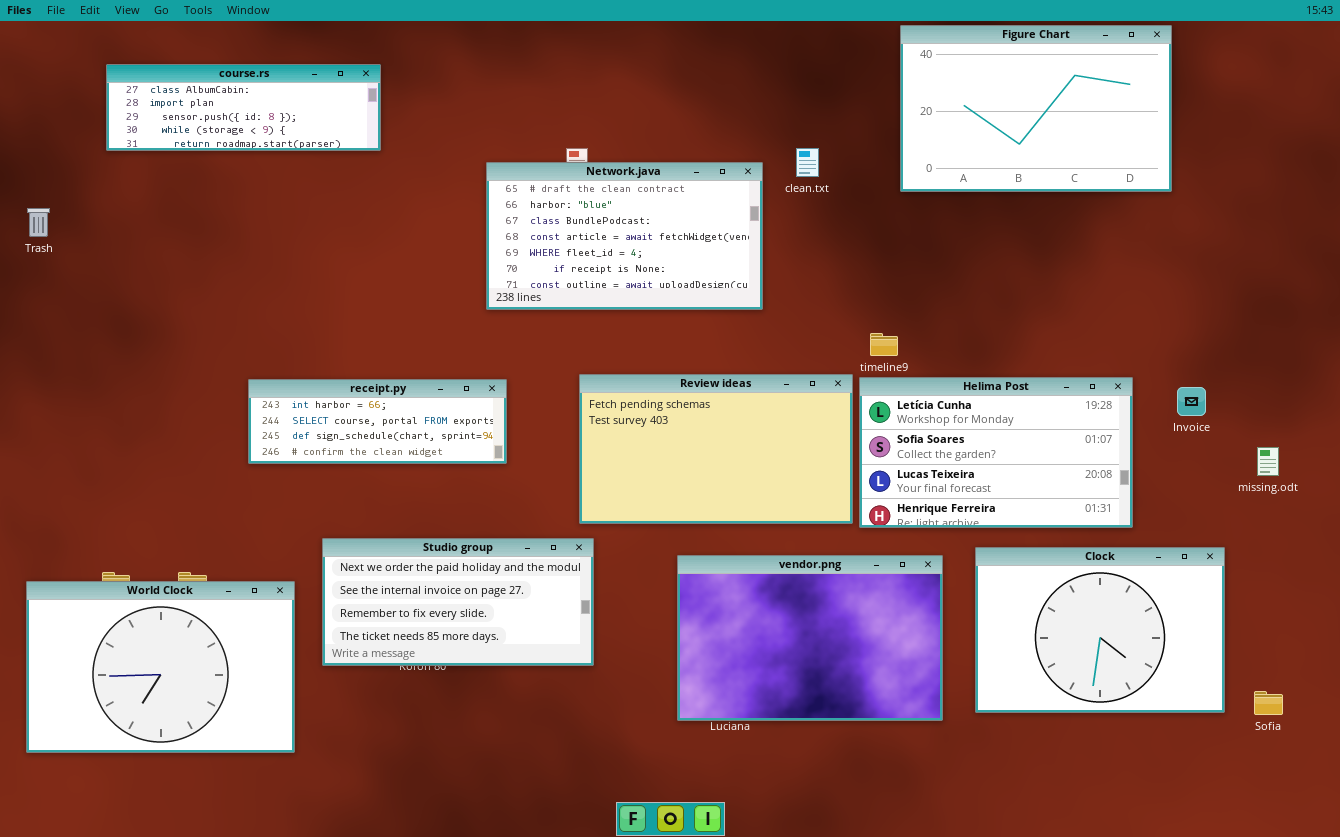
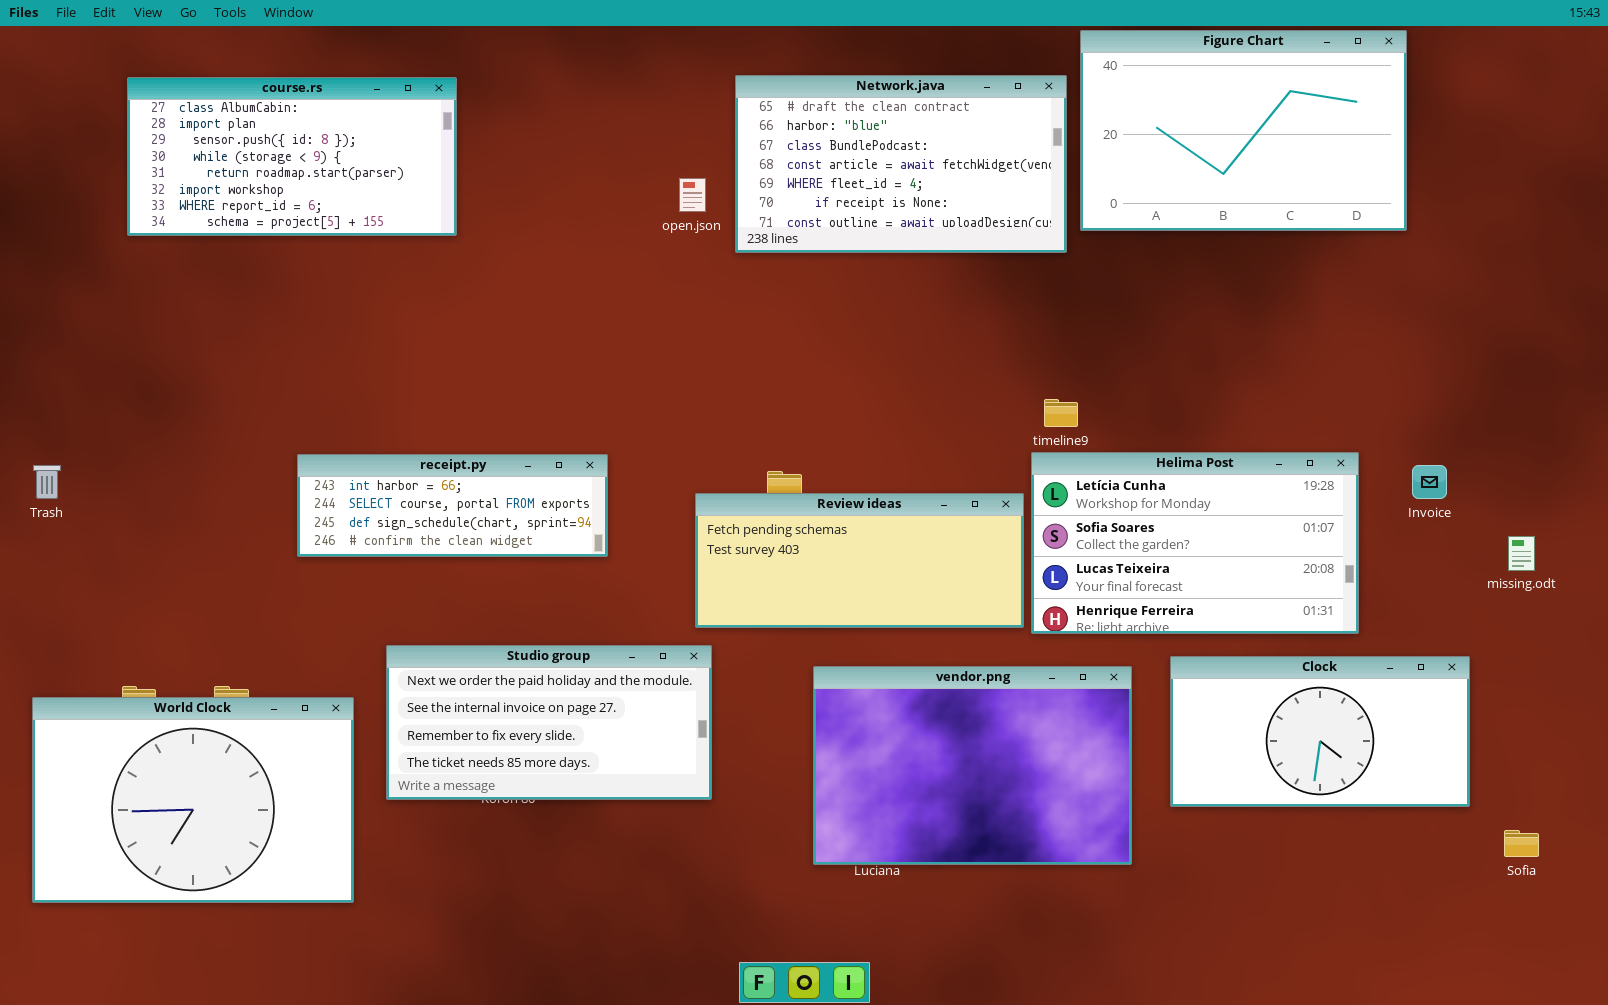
course.rs: [106,64,381,151] -> [127,77,457,236], resized
Network.java: [486,162,763,310] -> [735,75,1067,253], moved
Trash: [27,208,50,237] -> [33,465,61,499], moved
Review ideas: [579,374,853,524] -> [695,493,1024,628], resized
Clock: [975,547,1225,713] -> [1170,656,1470,807], resized

